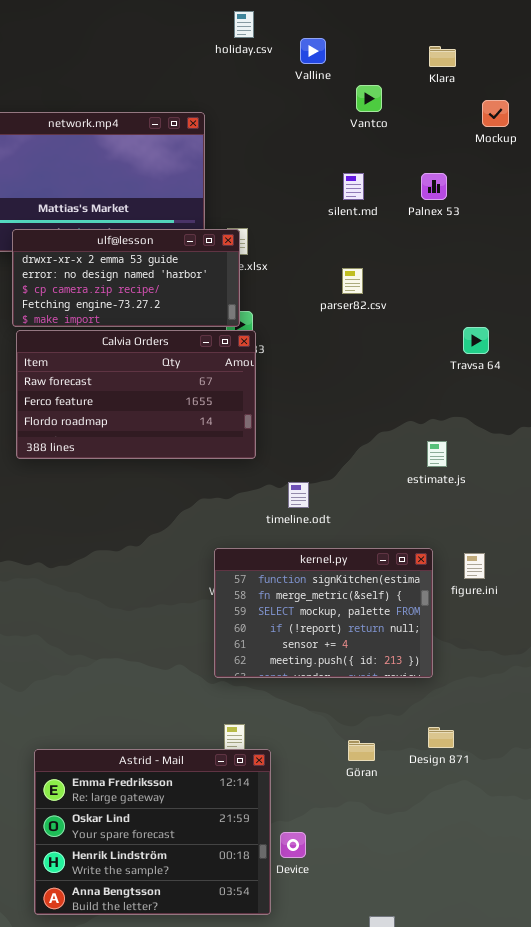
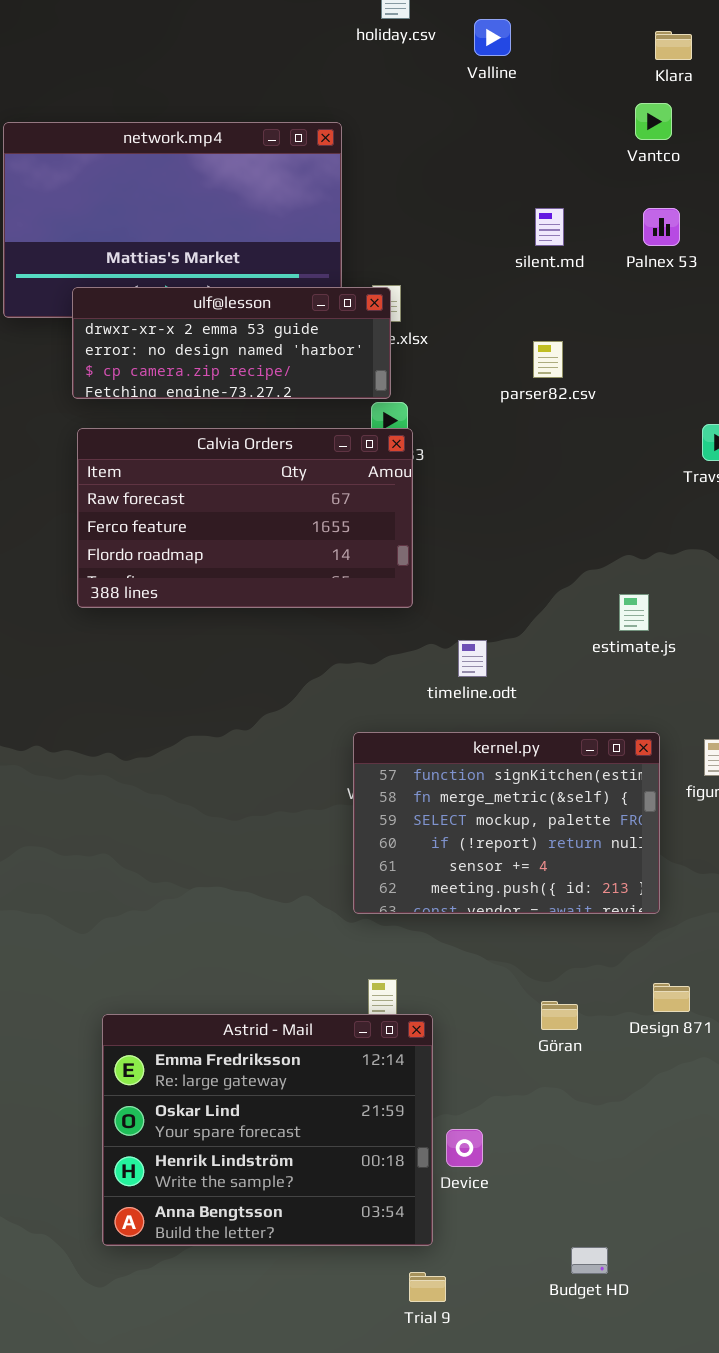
Vantco: [356,85,382,112] -> [635,103,672,140], moved
ulf@lesson: [12,229,240,327] -> [72,287,391,399], resized
estimate.js: [427,441,447,467] -> [619,594,649,631], moved

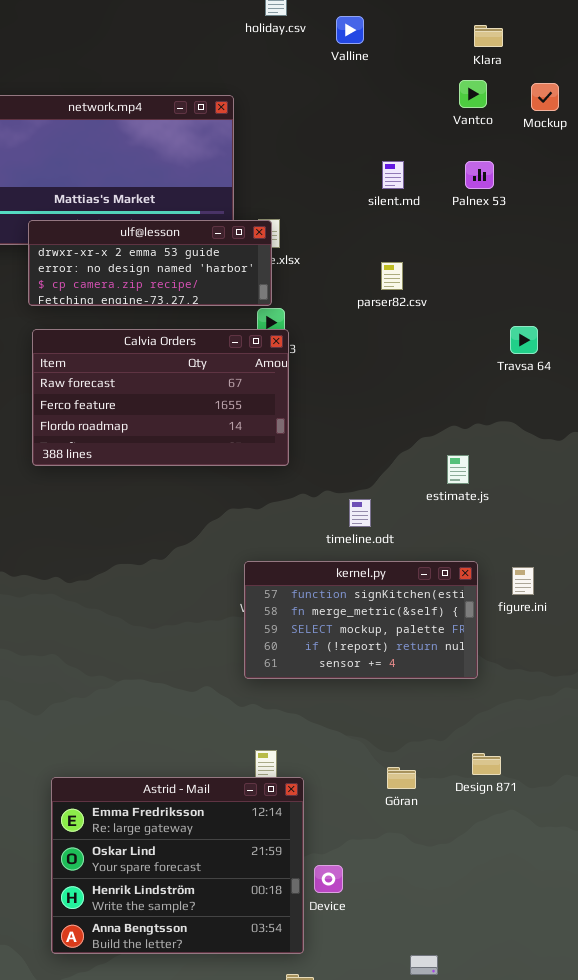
timeline.odt: [458,640,487,677] -> [349,499,371,527], moved
kernel.py: [353,732,660,914] -> [244,561,478,679], resized

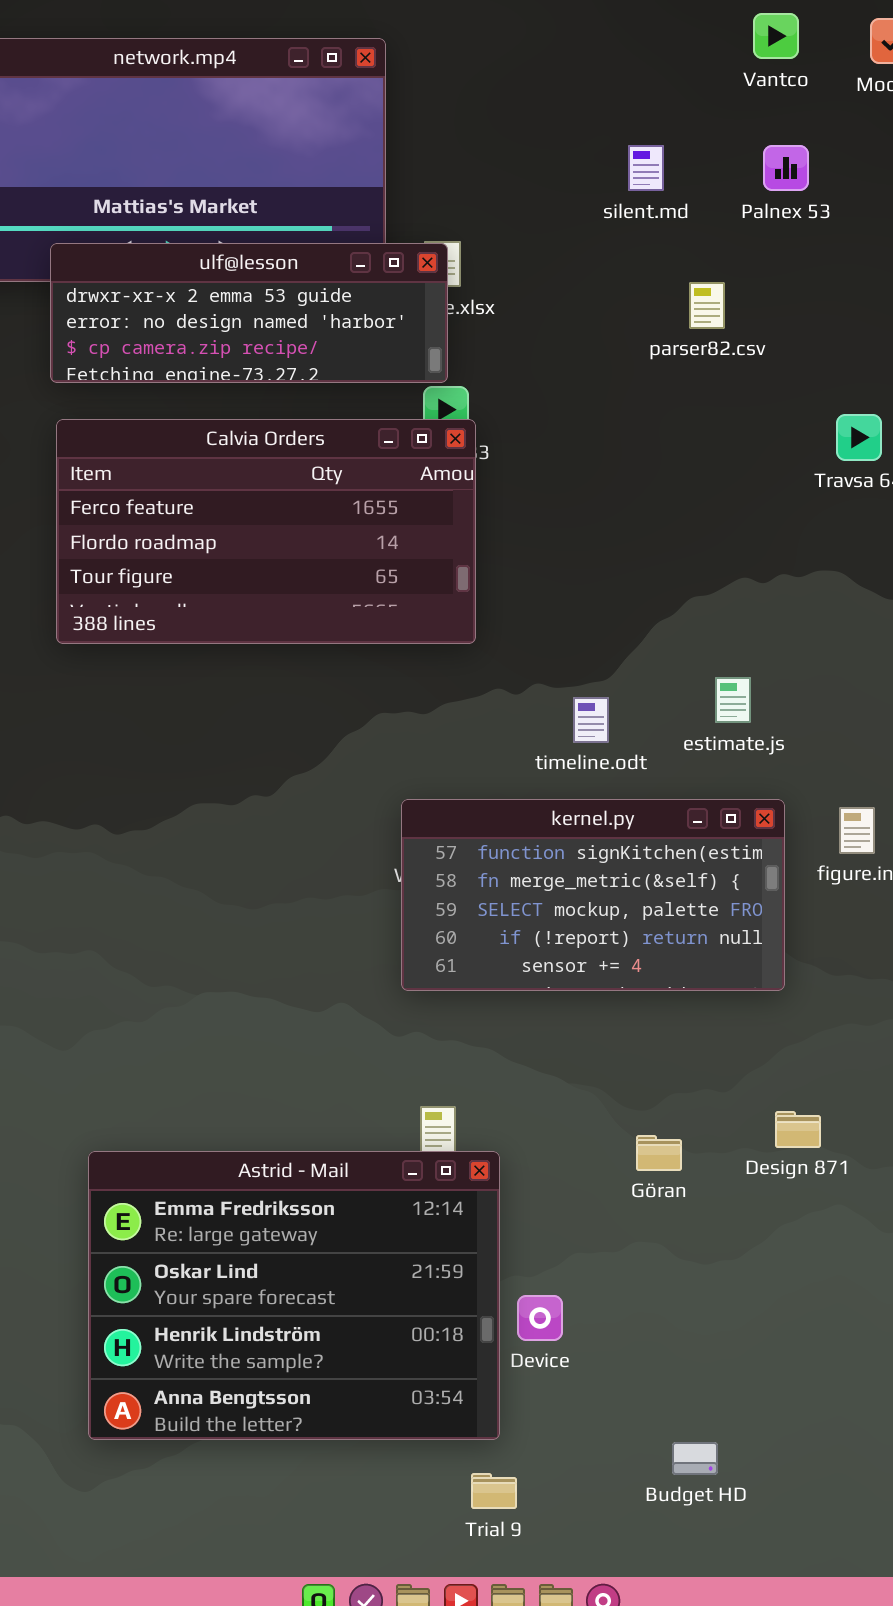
parser82.csv: [381,262,403,290] -> [689,282,725,329], moved
Calvia Orders: [32,329,289,466] -> [56,419,476,644], scrolled down 1 row
estimate.js: [447,455,469,484] -> [715,677,751,723], moved

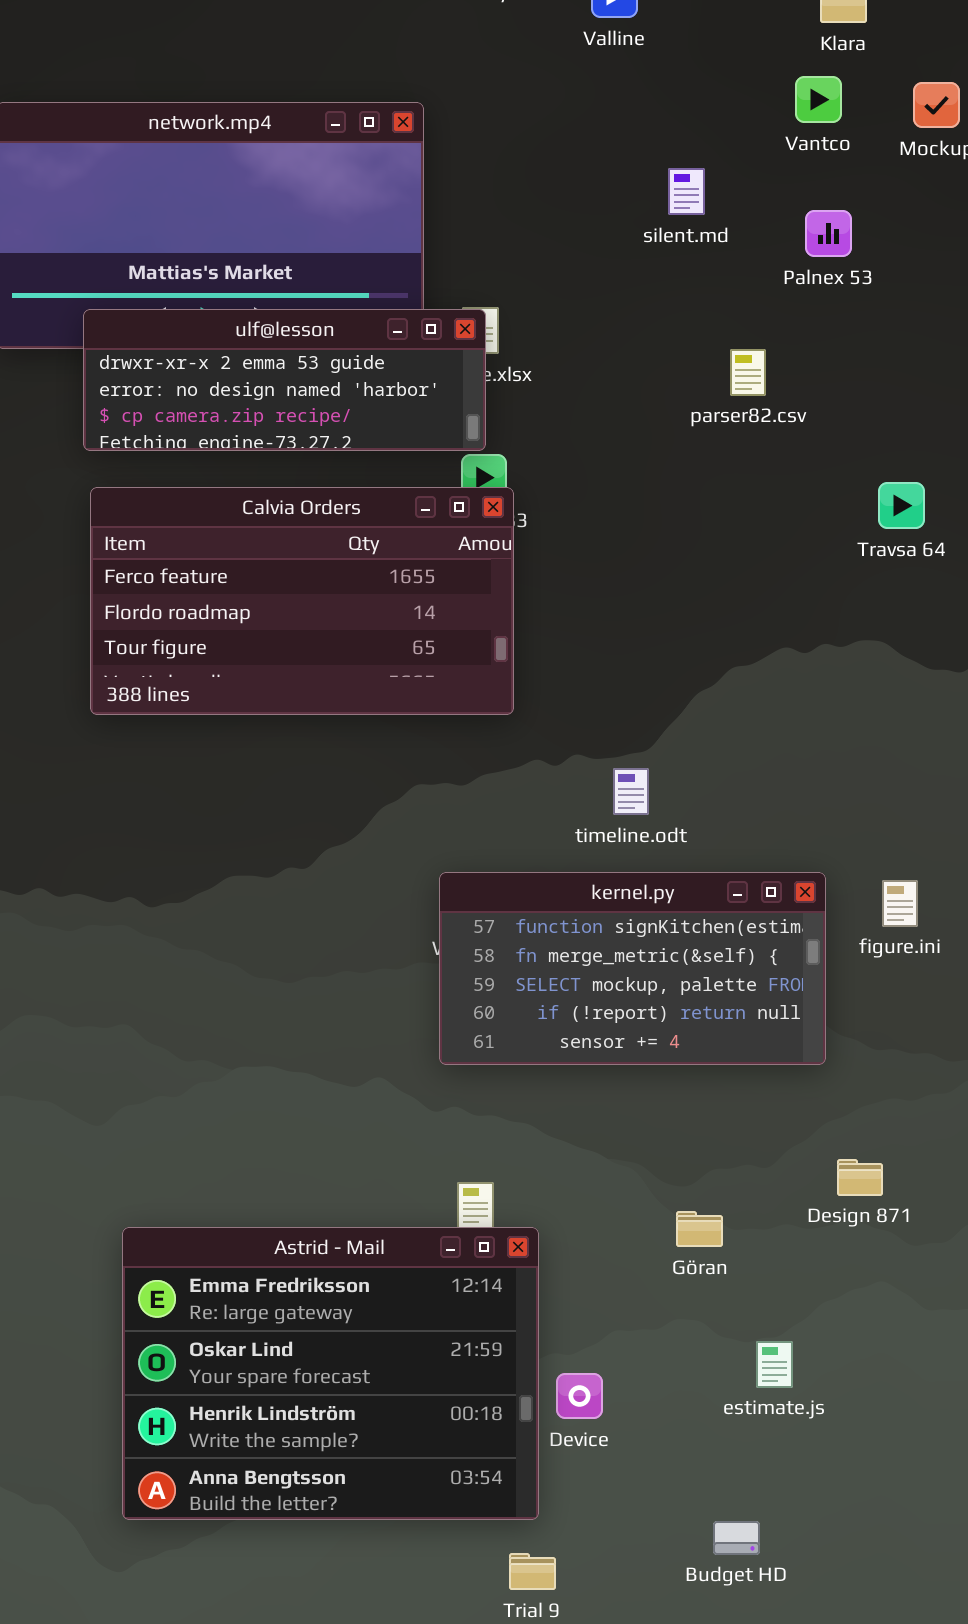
silent.md: [628,145,664,191] -> [668,168,705,215], moved
estimate.js: [715,677,751,723] -> [756,1341,793,1388], moved
Design 871: [775,1111,821,1148] -> [837,1159,883,1196], moved

